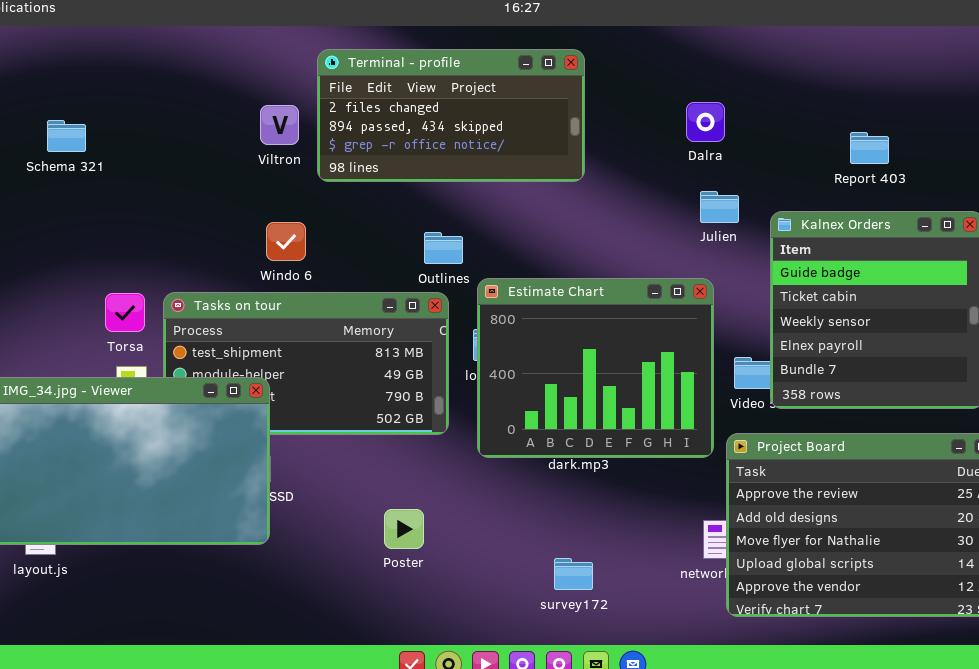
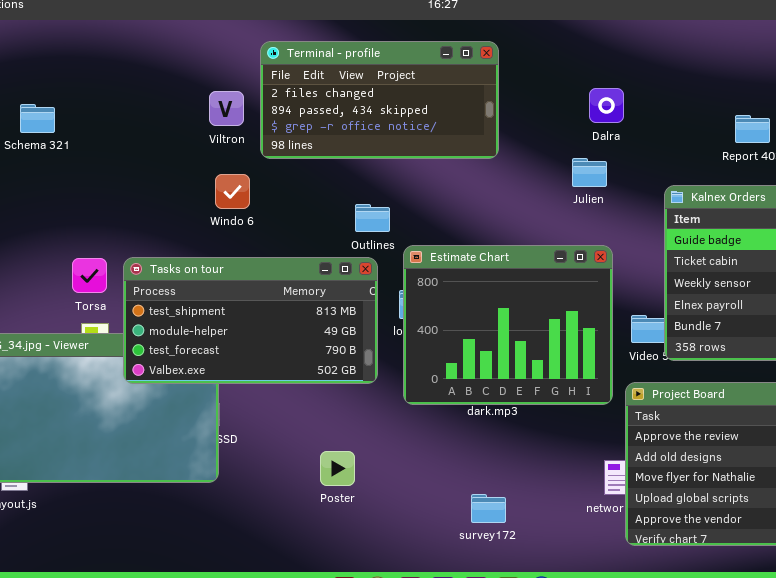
Julien: [700,191,739,223] -> [572,158,607,187], moved
Windo 6: [266,222,306,261] -> [215,174,250,209], moved
Tasks on tour: [163,292,449,435] -> [123,257,378,384], raised

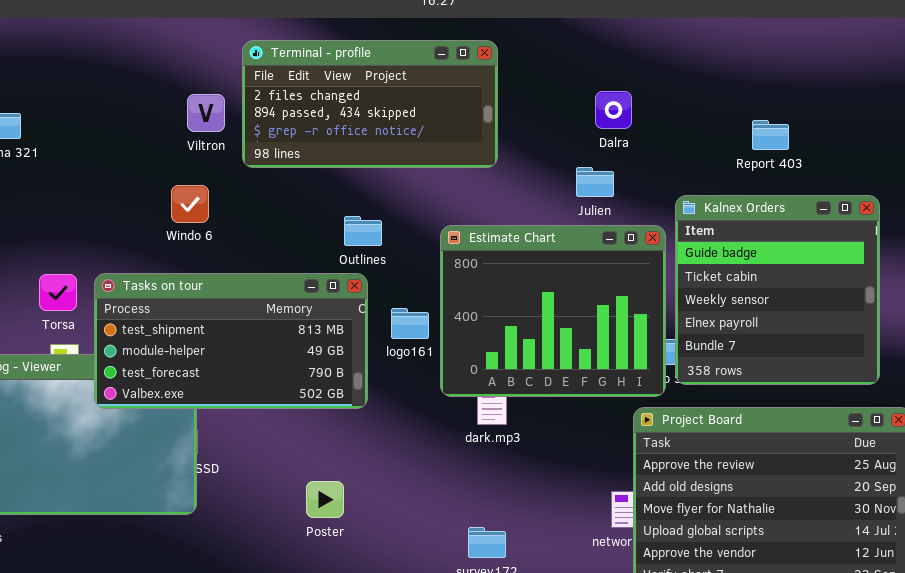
Windo 6: [215,174,250,209] -> [171,185,209,223], moved
Estimate Chart: [403,245,613,405] -> [440,225,666,397], moved

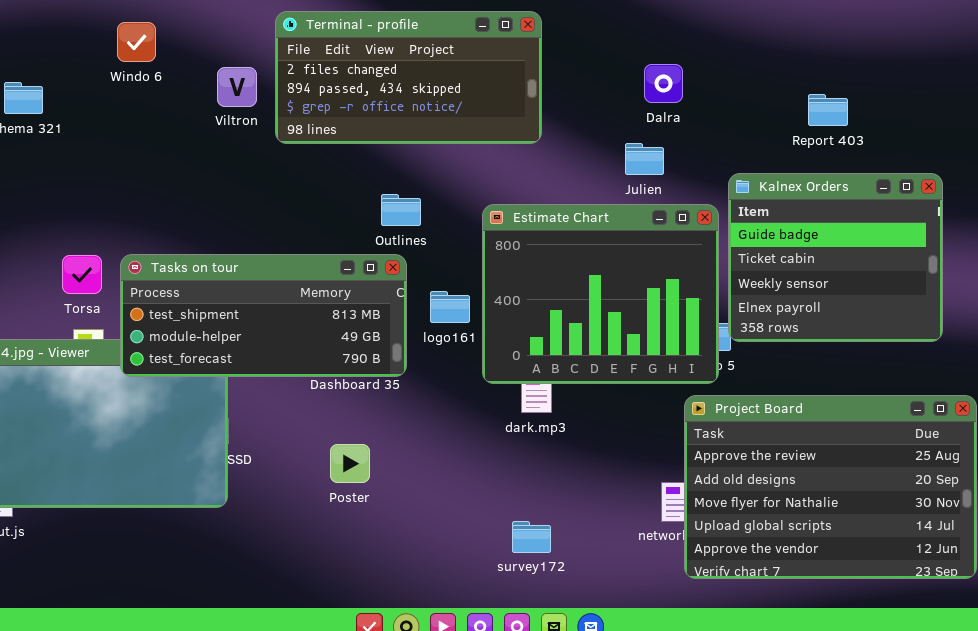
Windo 6: [171,185,209,223] -> [117,22,156,62], moved
Kalnex Orders: [675,195,880,385] -> [728,173,943,342], resized
Tasks on tour: [94,273,368,409] -> [120,254,407,377], resized
Poster: [306,481,344,518] -> [330,444,370,483], moved

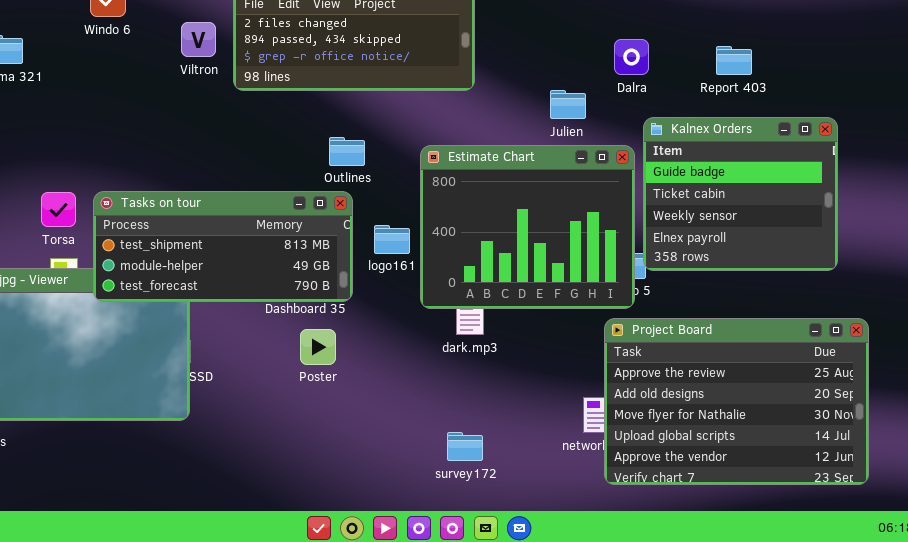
Dalra: [644,64,683,103] -> [614,39,649,75], moved
Poster: [330,444,370,483] -> [300,329,336,365], moved

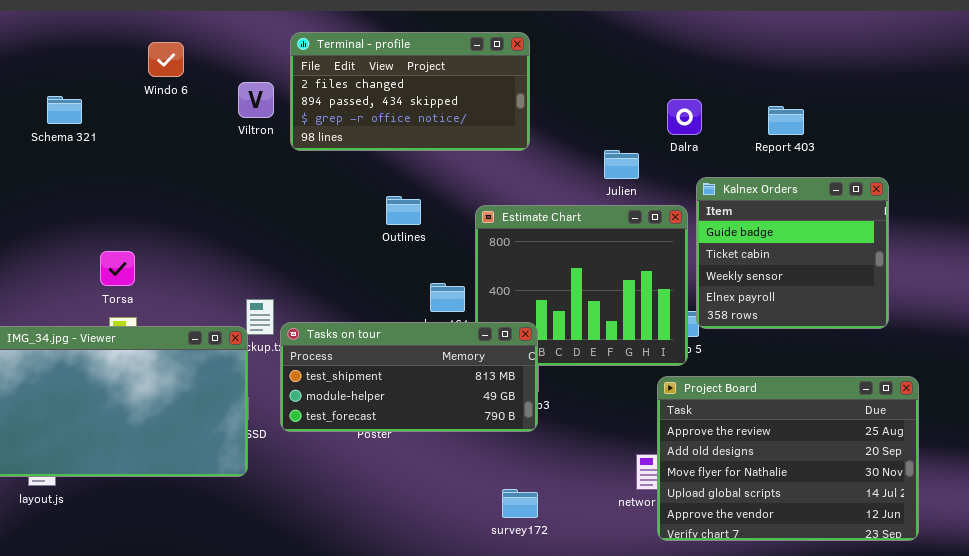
Tasks on tour: [93,191,353,302] -> [280,322,538,432], moved

